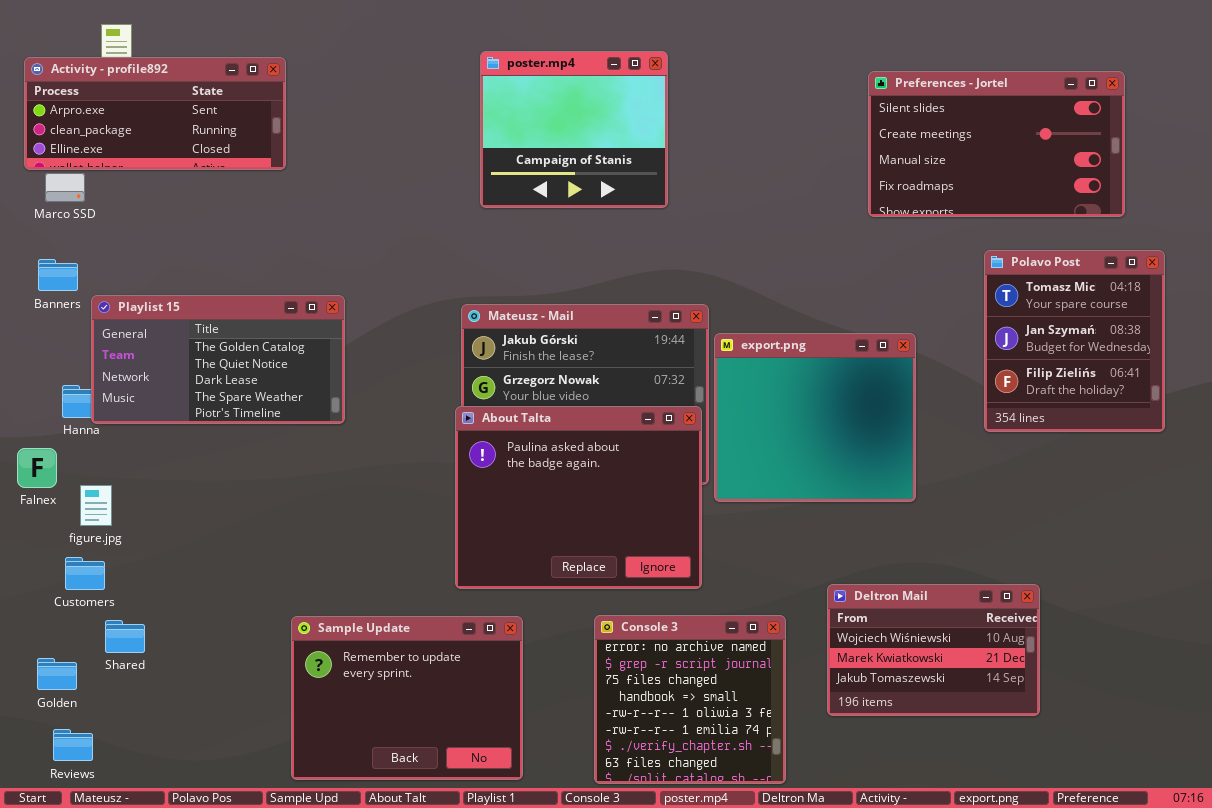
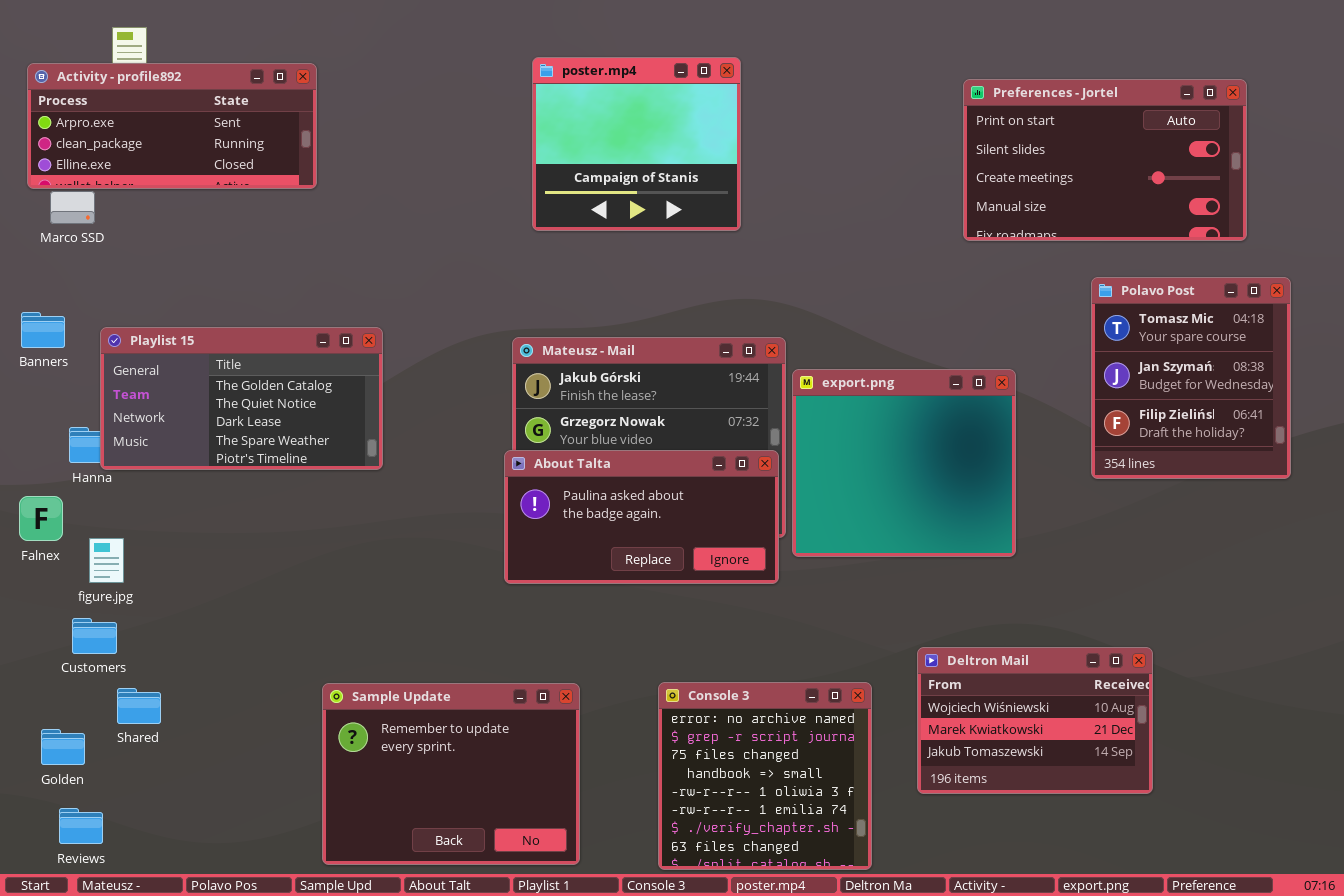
Preferences - Jortel: [868,71,1125,217] -> [963,79,1247,241], scrolled up 1 row
Banners: [38,259,78,291] -> [21,312,65,348], moved
About Talta: [455,406,702,589] -> [504,450,779,584], resized

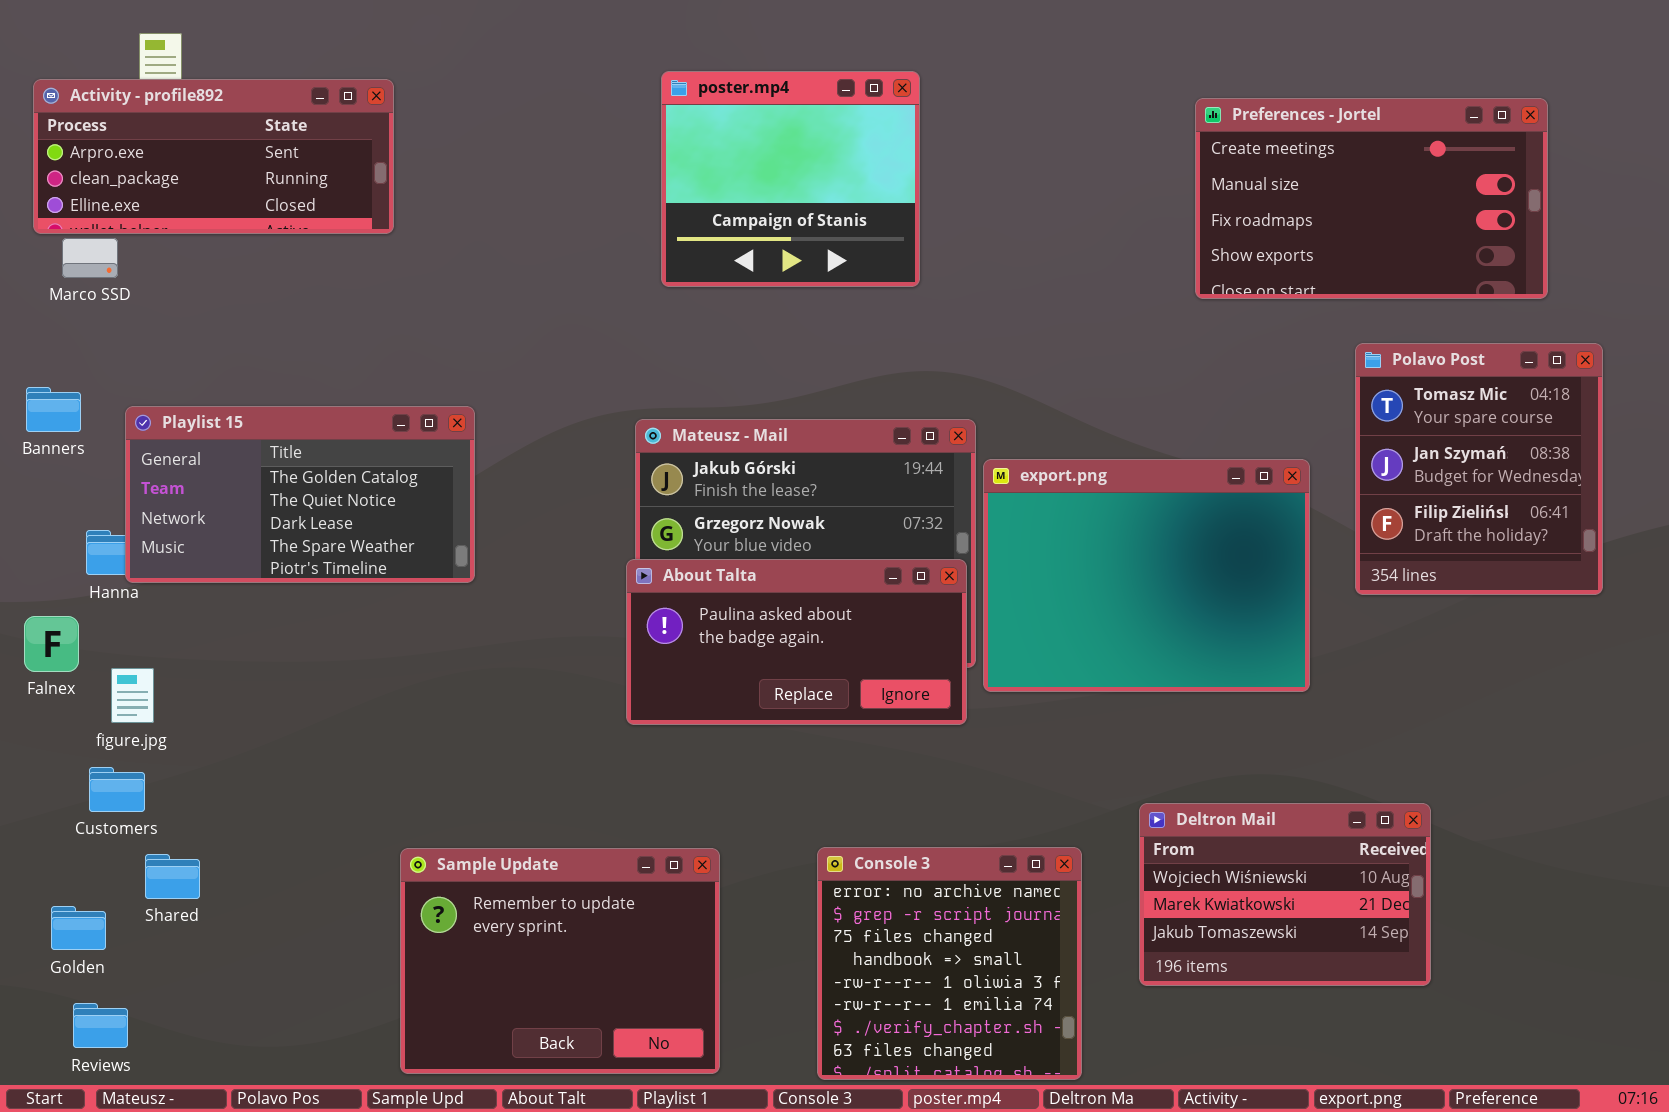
Preferences - Jortel: [963,79,1247,241] -> [1195,98,1548,299], scrolled down 2 rows
export.png: [792,369,1016,557] -> [983,459,1310,692], resized

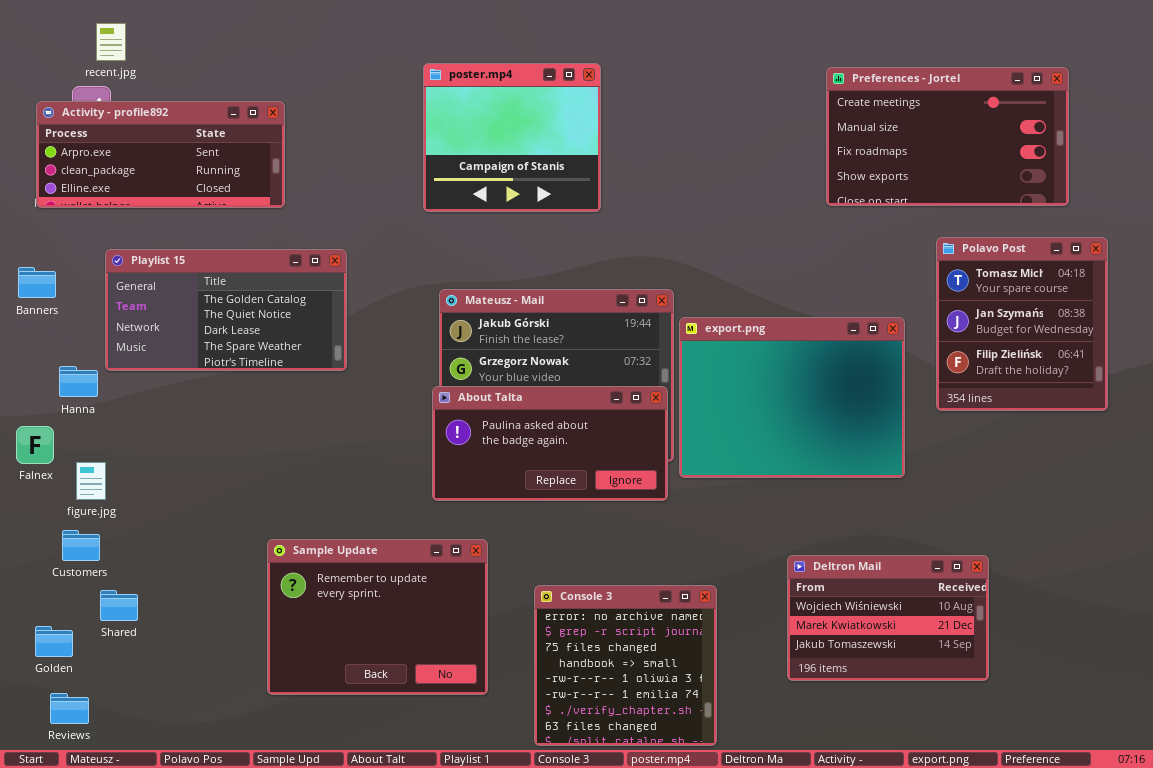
poster.mp4: [661,71,920,287] -> [423,63,601,212], moved
Activity - profile892: [33,79,394,234] -> [36,101,285,208], moved
Playlist 15: [125,406,475,583] -> [105,249,347,371], moved
Console 3: [817,847,1082,1080] -> [534,585,717,746], moved
Sample Update: [400,848,720,1074] -> [267,539,488,695], moved

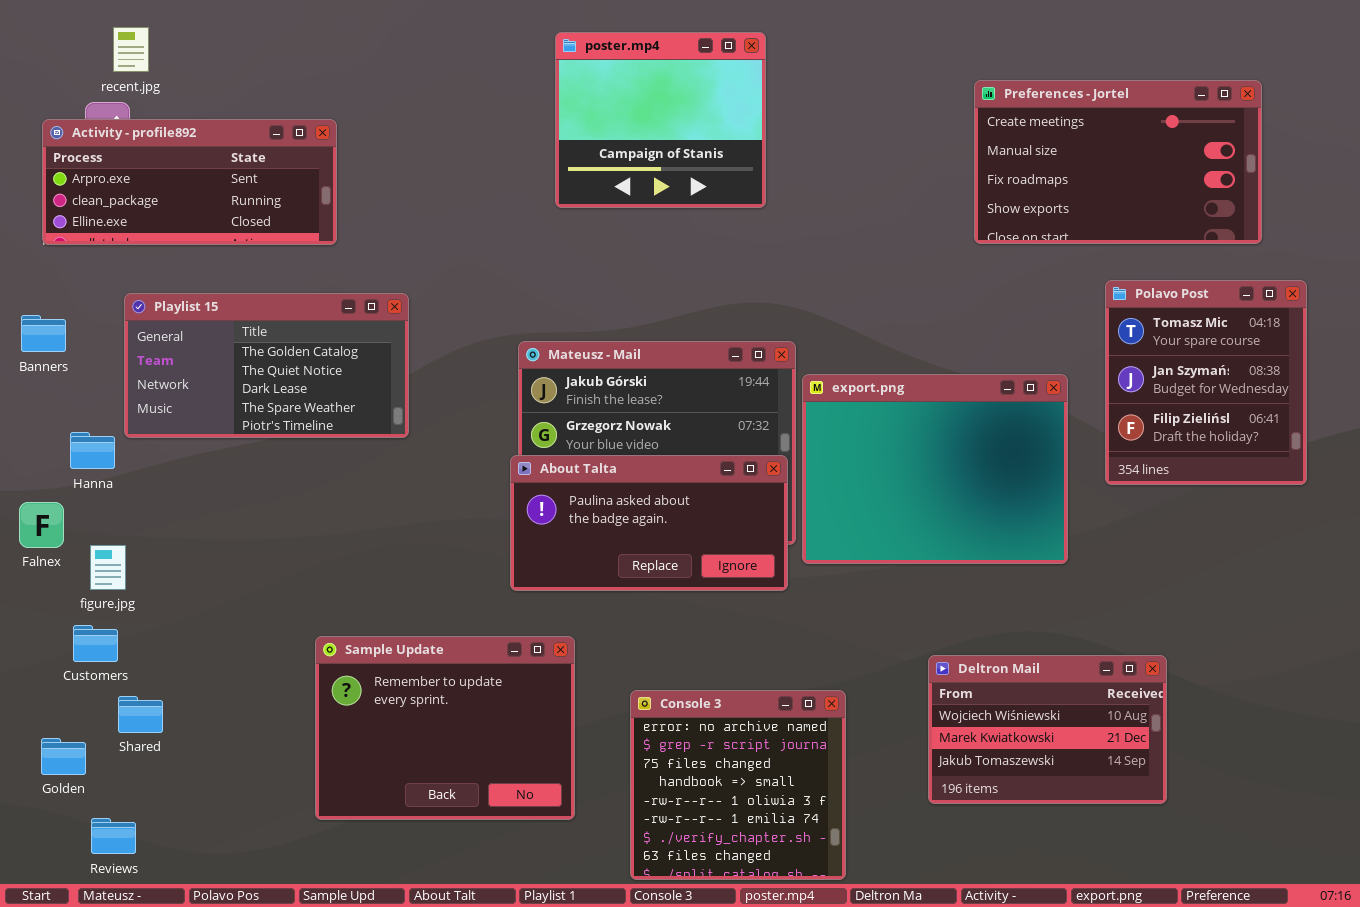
poster.mp4: [423,63,601,212] -> [555,32,766,208], moved
Reviews: [50,693,89,724] -> [91,818,136,854], moved

